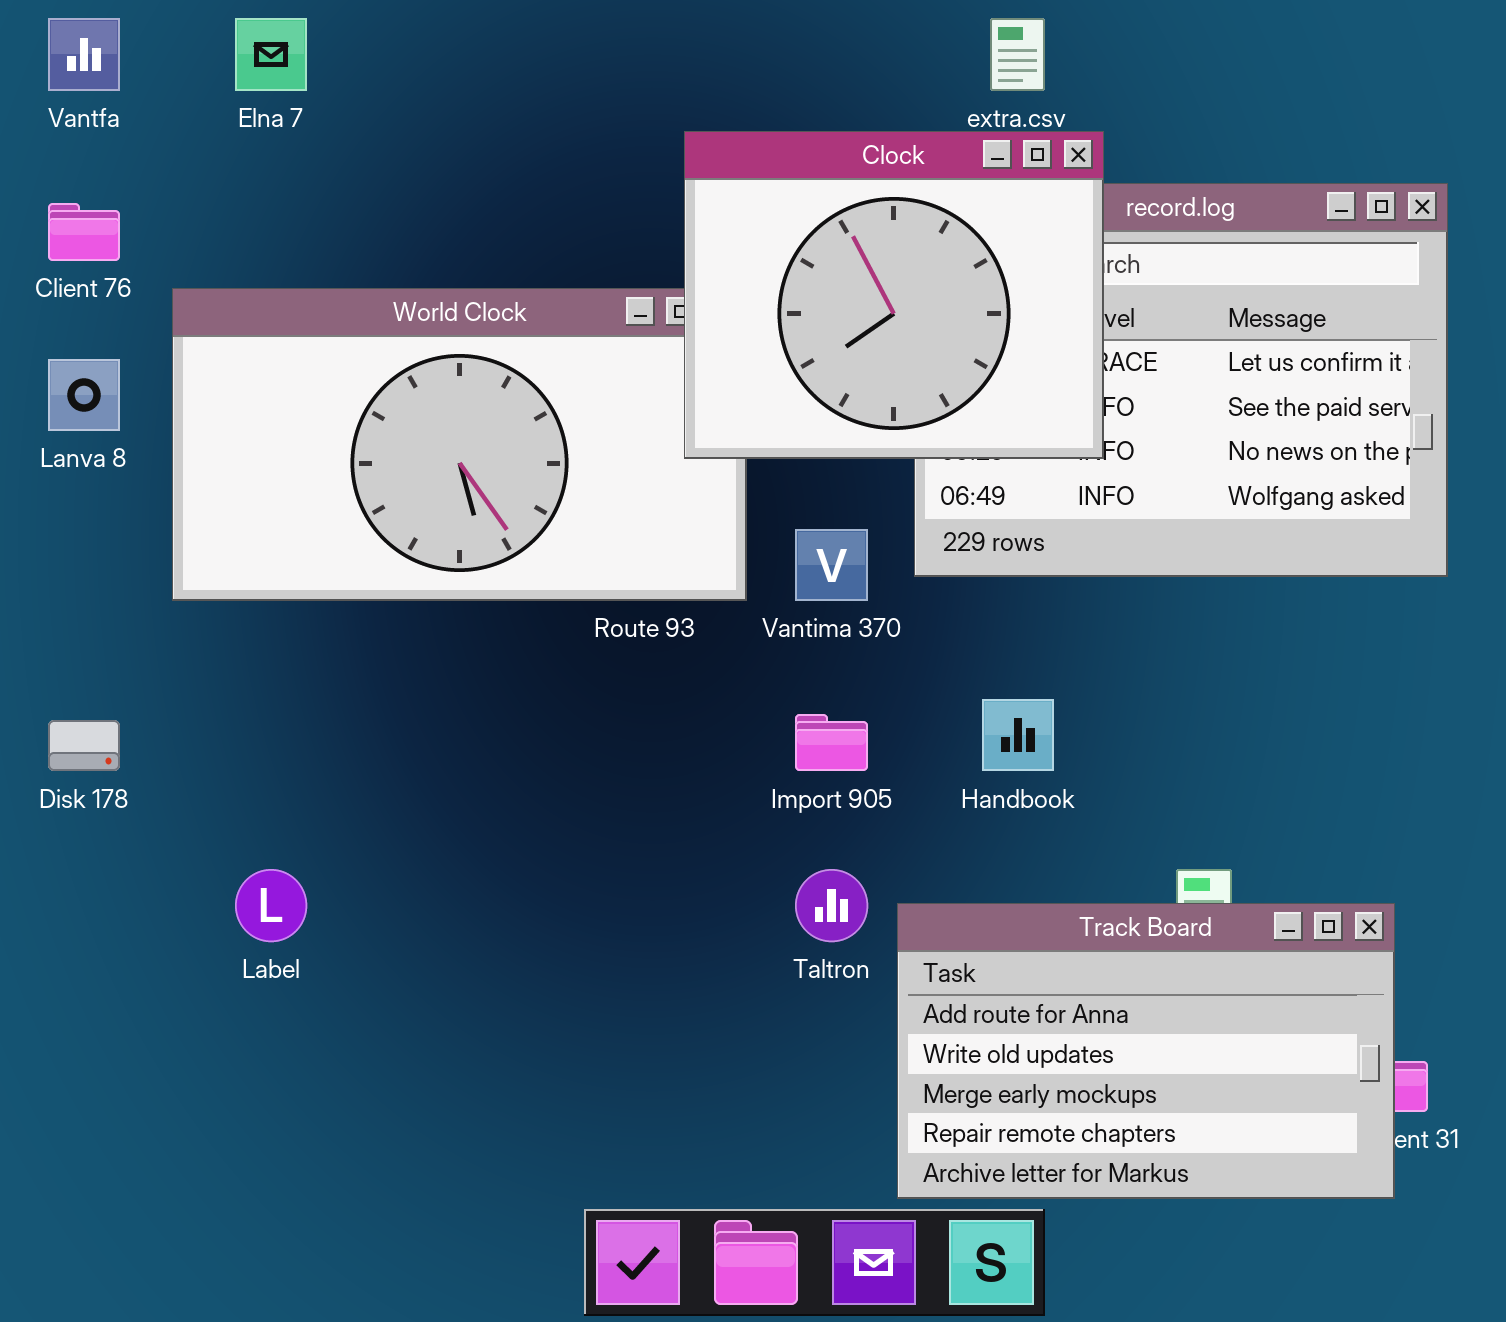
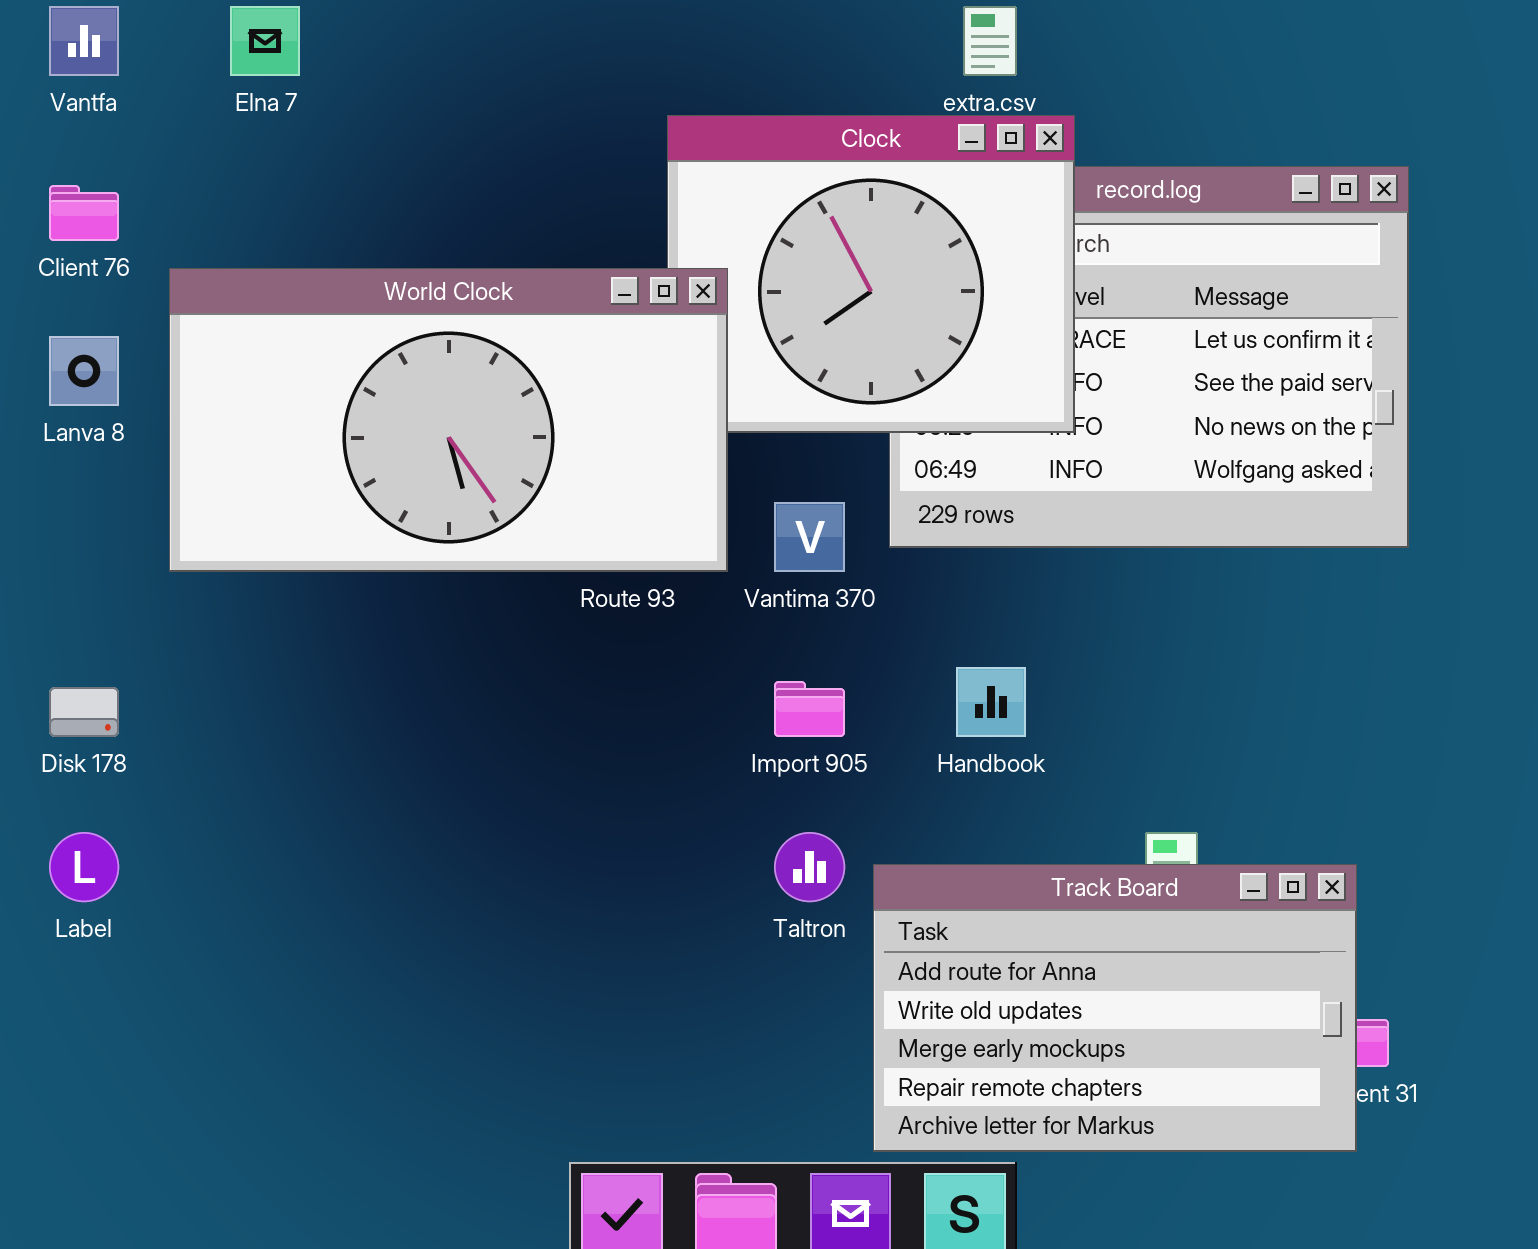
World Clock: [172,288,747,601] -> [169,268,728,572], raised
Label: [235,869,307,942] -> [49,832,119,902], moved

